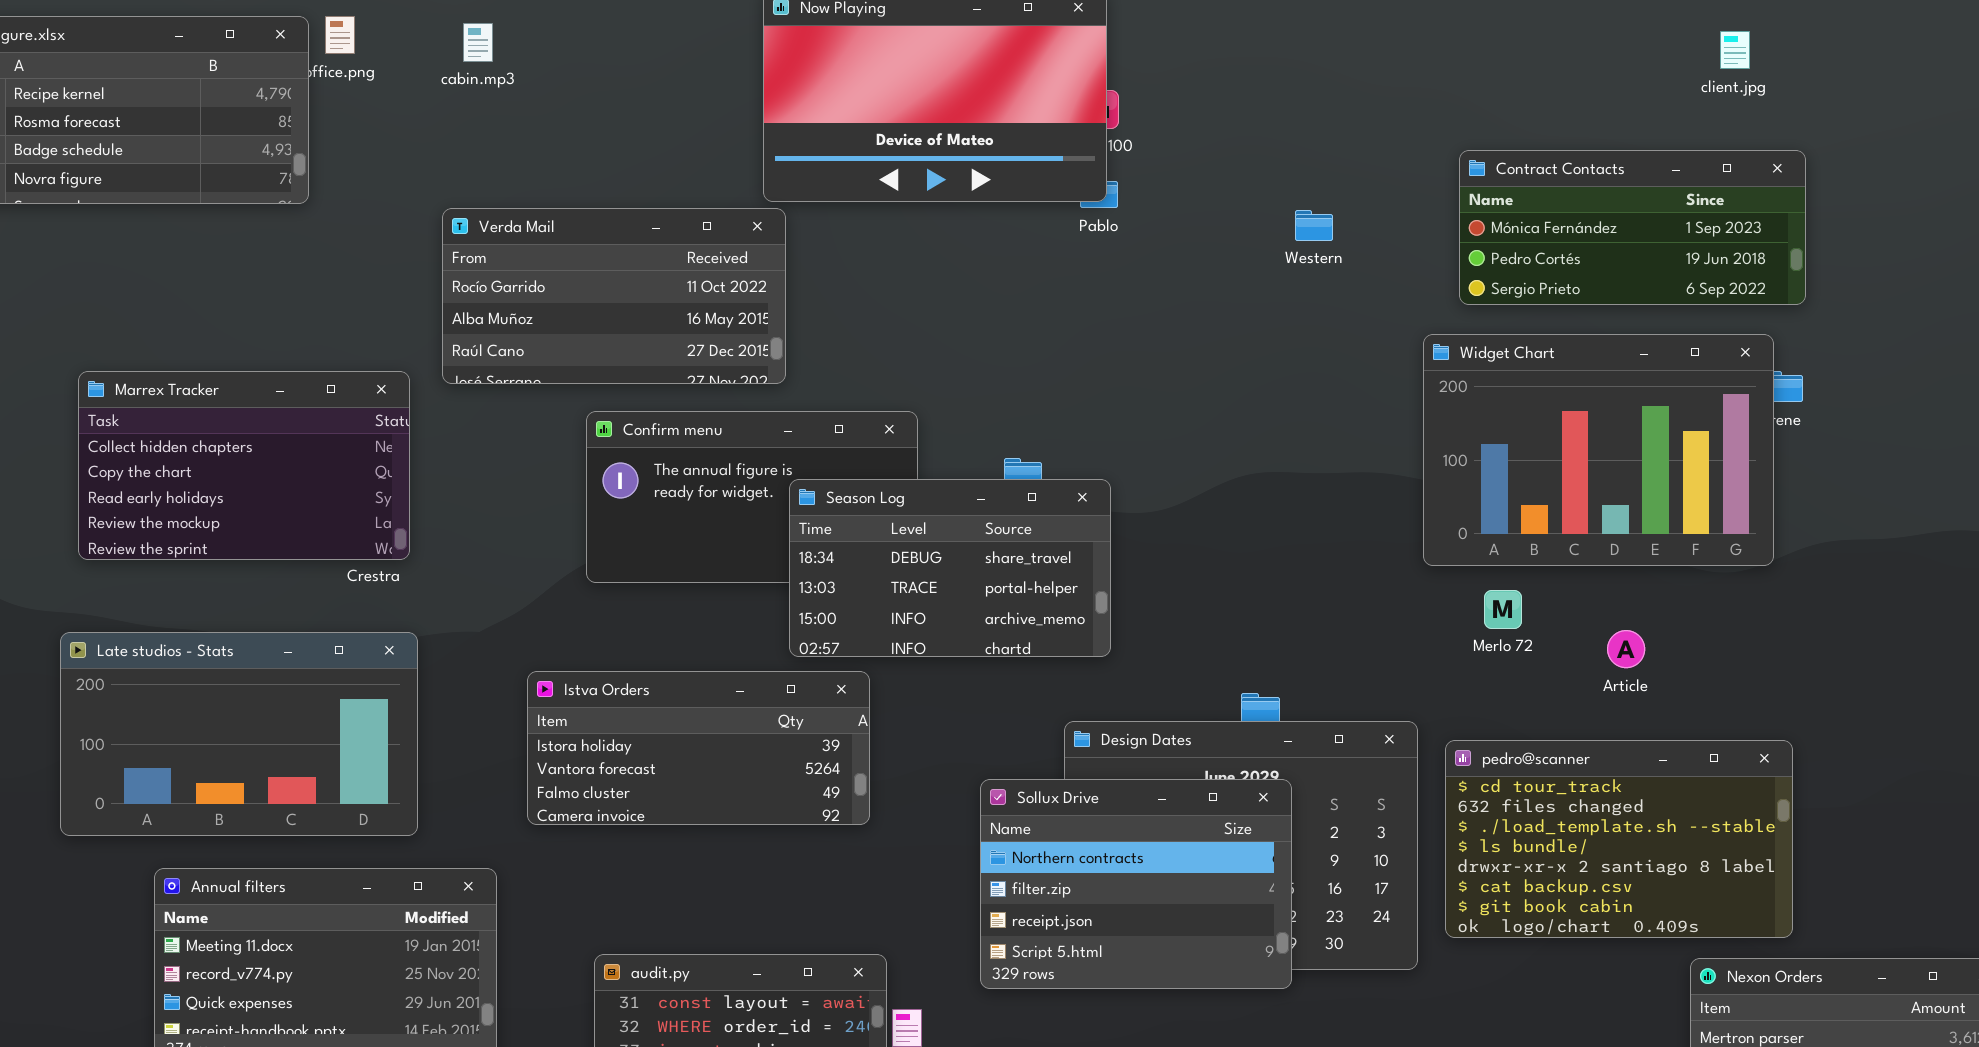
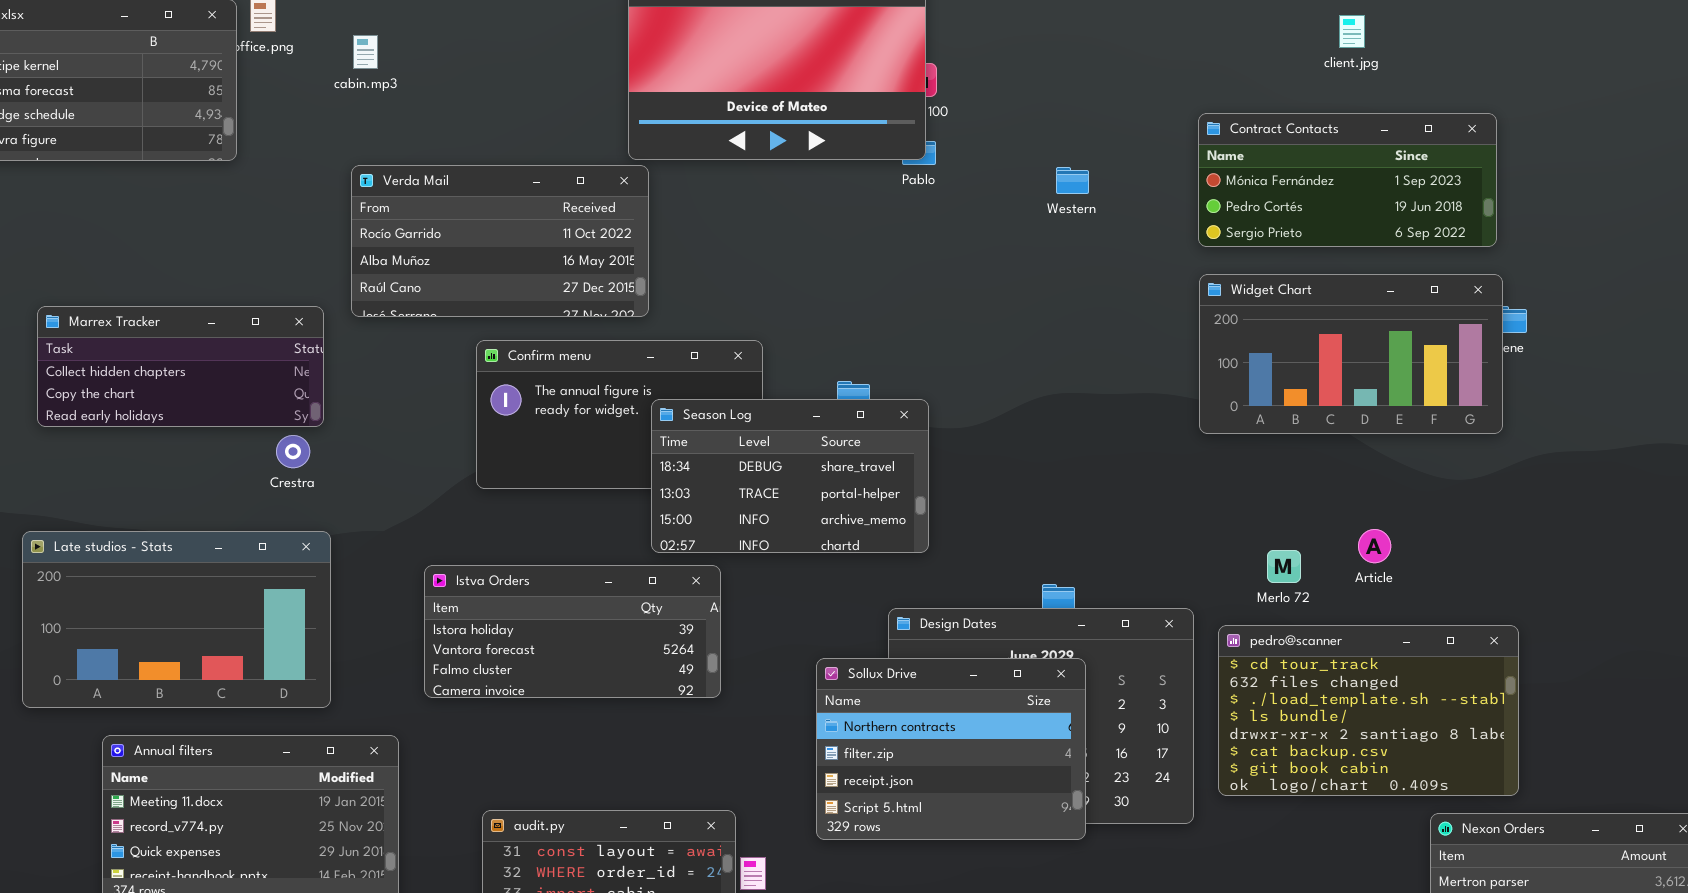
cabin.mp3: [463,23,493,62] -> [353,35,378,69], moved
client.jpg: [1720,31,1750,69] -> [1339,15,1365,48], moved
Contract Contacts: [1459,150,1806,305] -> [1198,113,1497,247], moved
Western: [1295,210,1333,241] -> [1056,167,1089,194], moved
Widget Chart: [1423,334,1774,566] -> [1199,274,1503,434], resized
Marrex Tracker: [78,371,410,560] -> [37,306,324,427], resized
Merlo 72: [1484,590,1522,629] -> [1267,550,1301,583], moved

